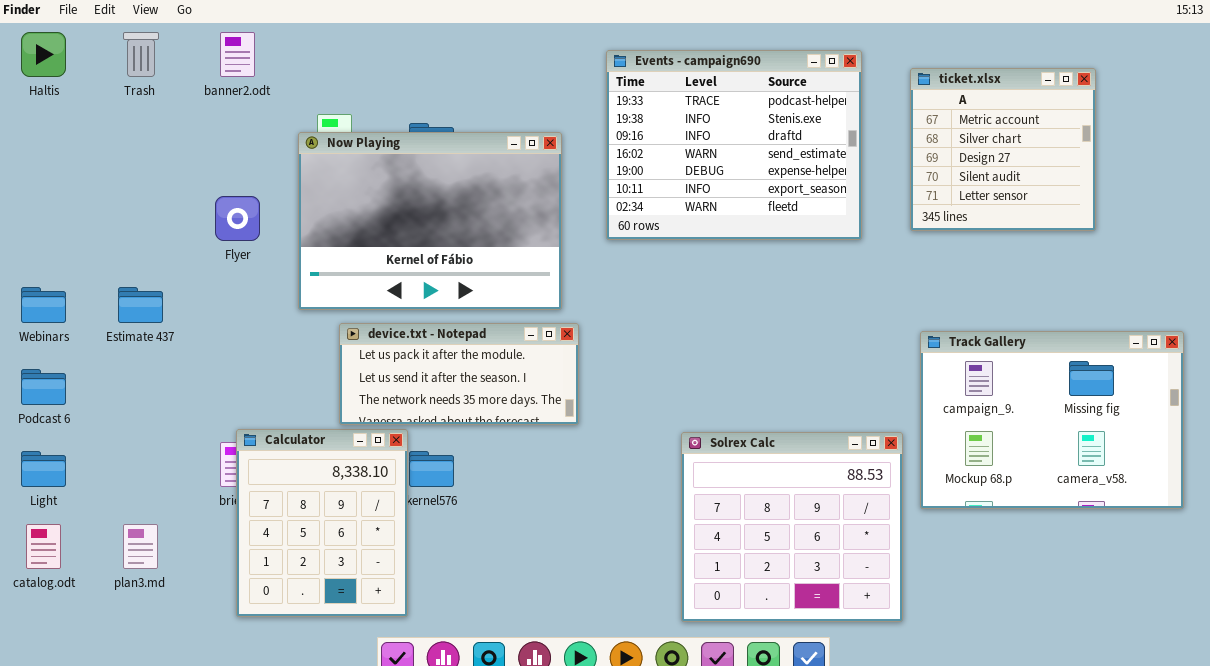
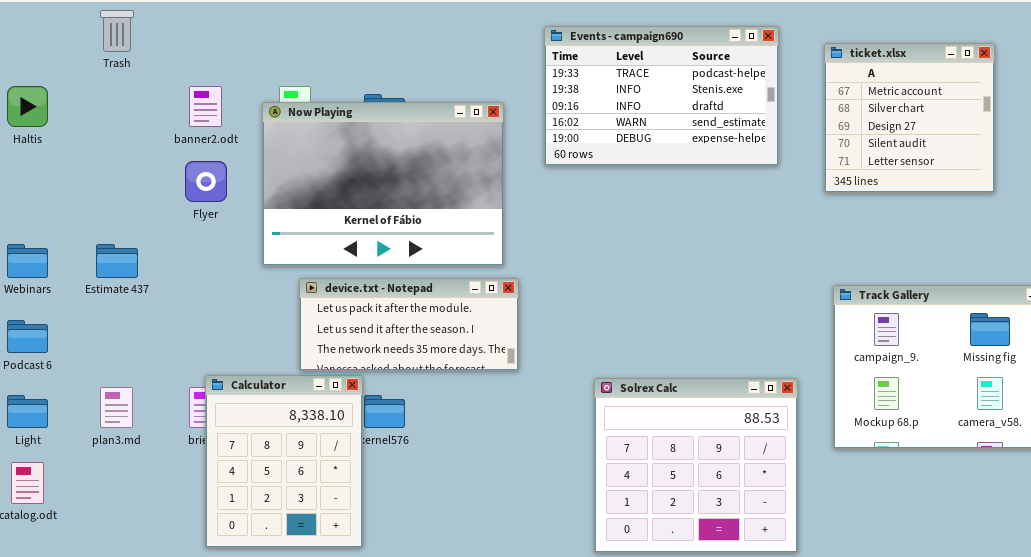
Haltis: [21,32,66,77] -> [7,86,48,127], moved
banner2.odt: [220,32,255,77] -> [189,86,222,127], moved
Events - campaign690: [606,50,862,240] -> [544,26,779,166], resized
Solrex Calc: [681,432,903,622] -> [594,378,798,553], moved
plan3.md: [123,524,158,569] -> [100,387,133,428], moved

